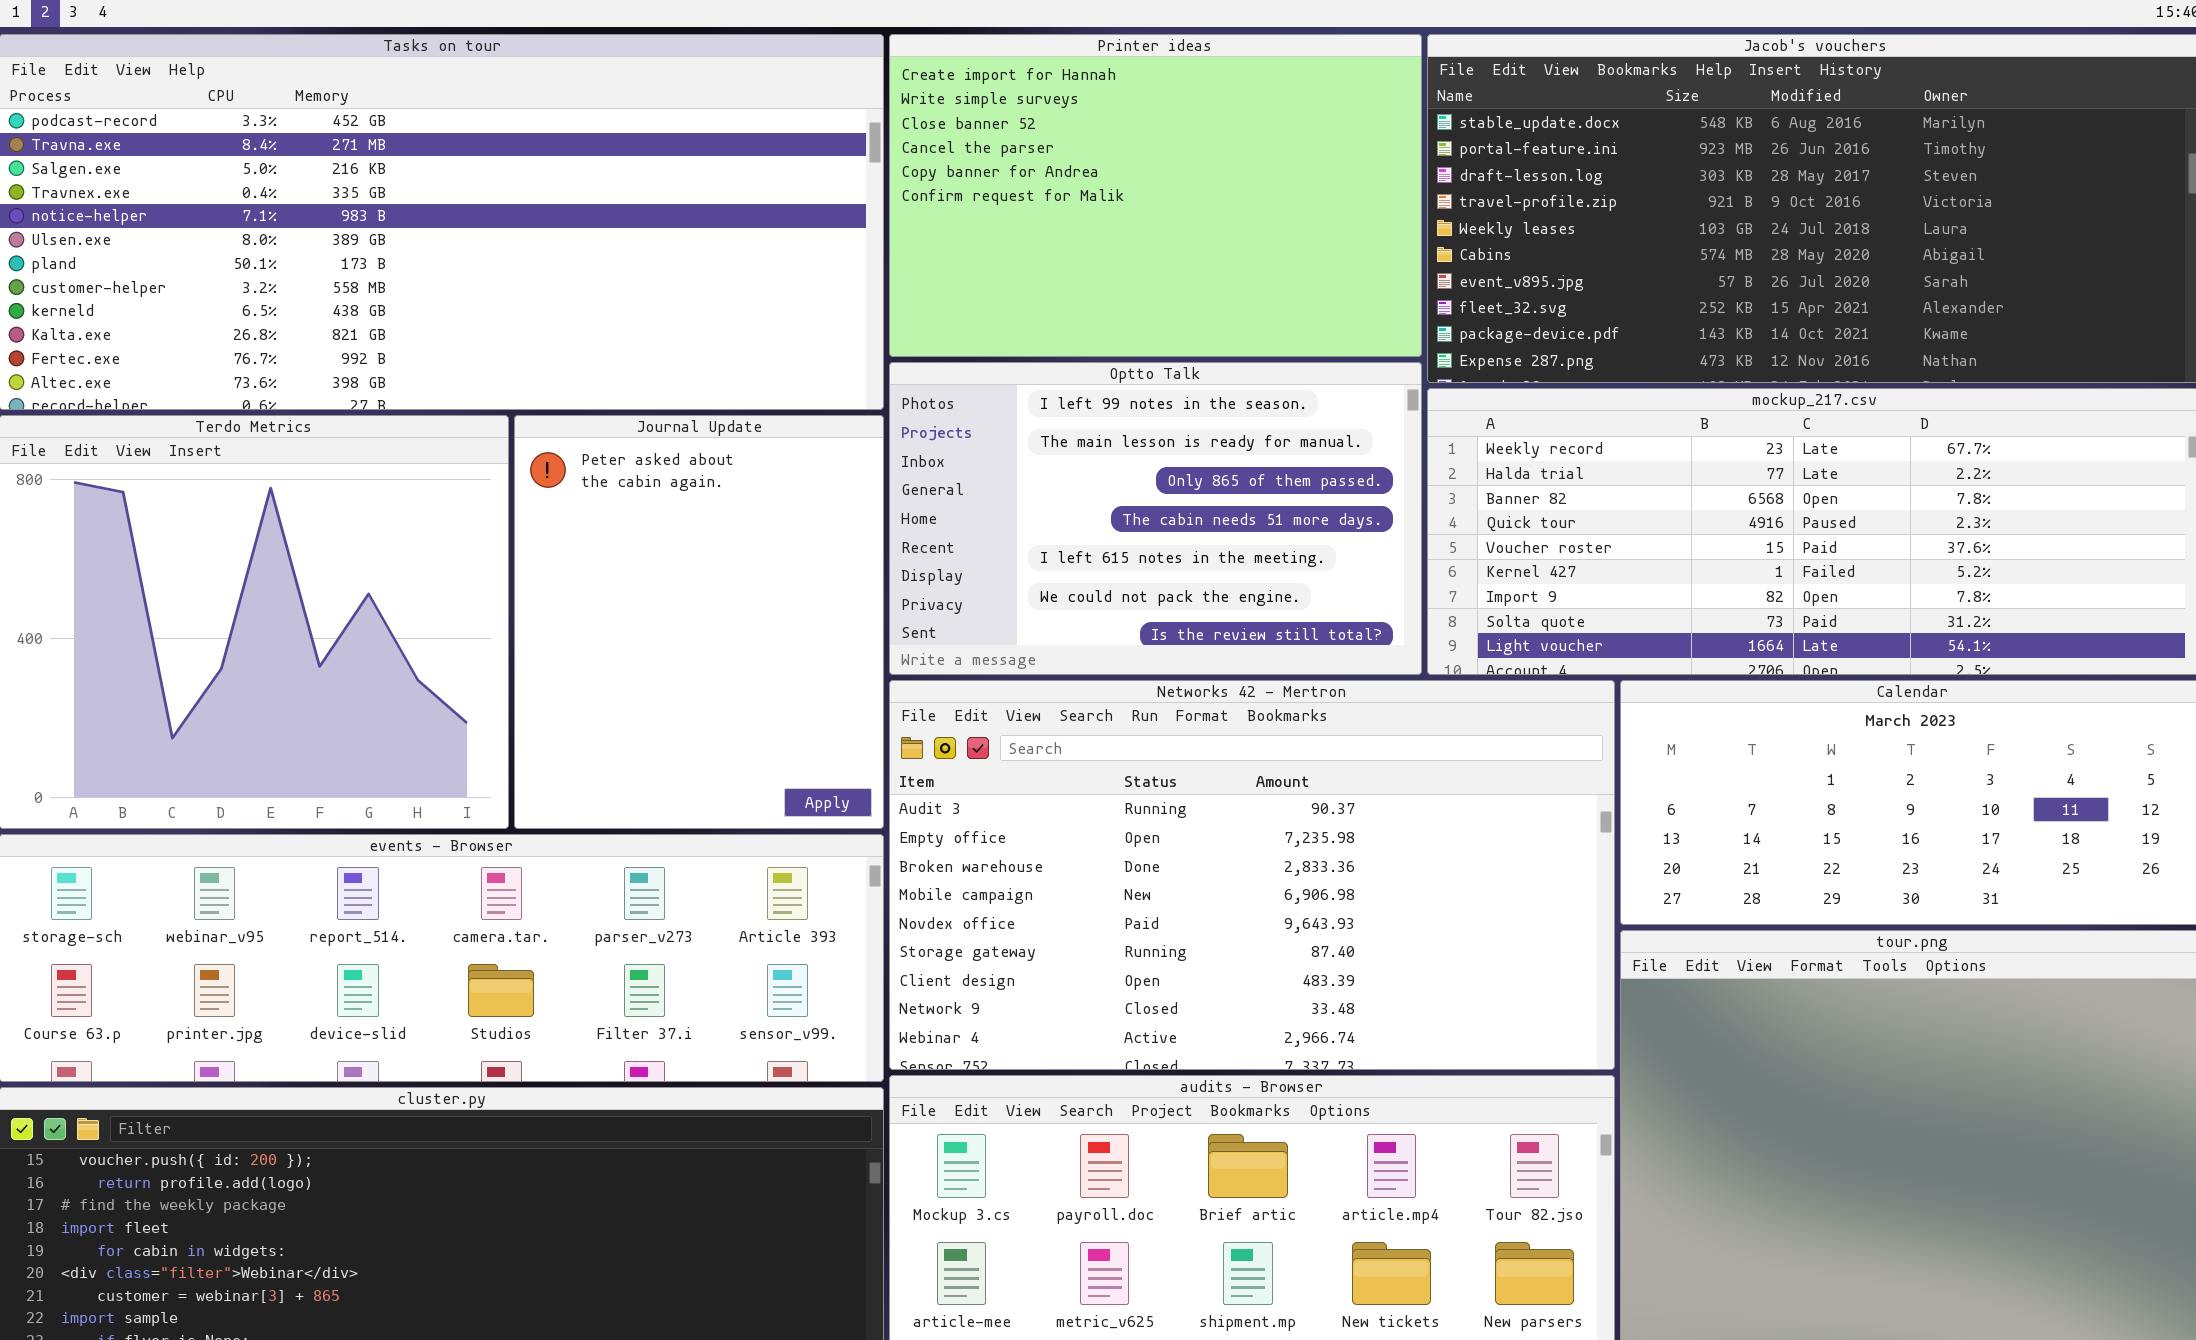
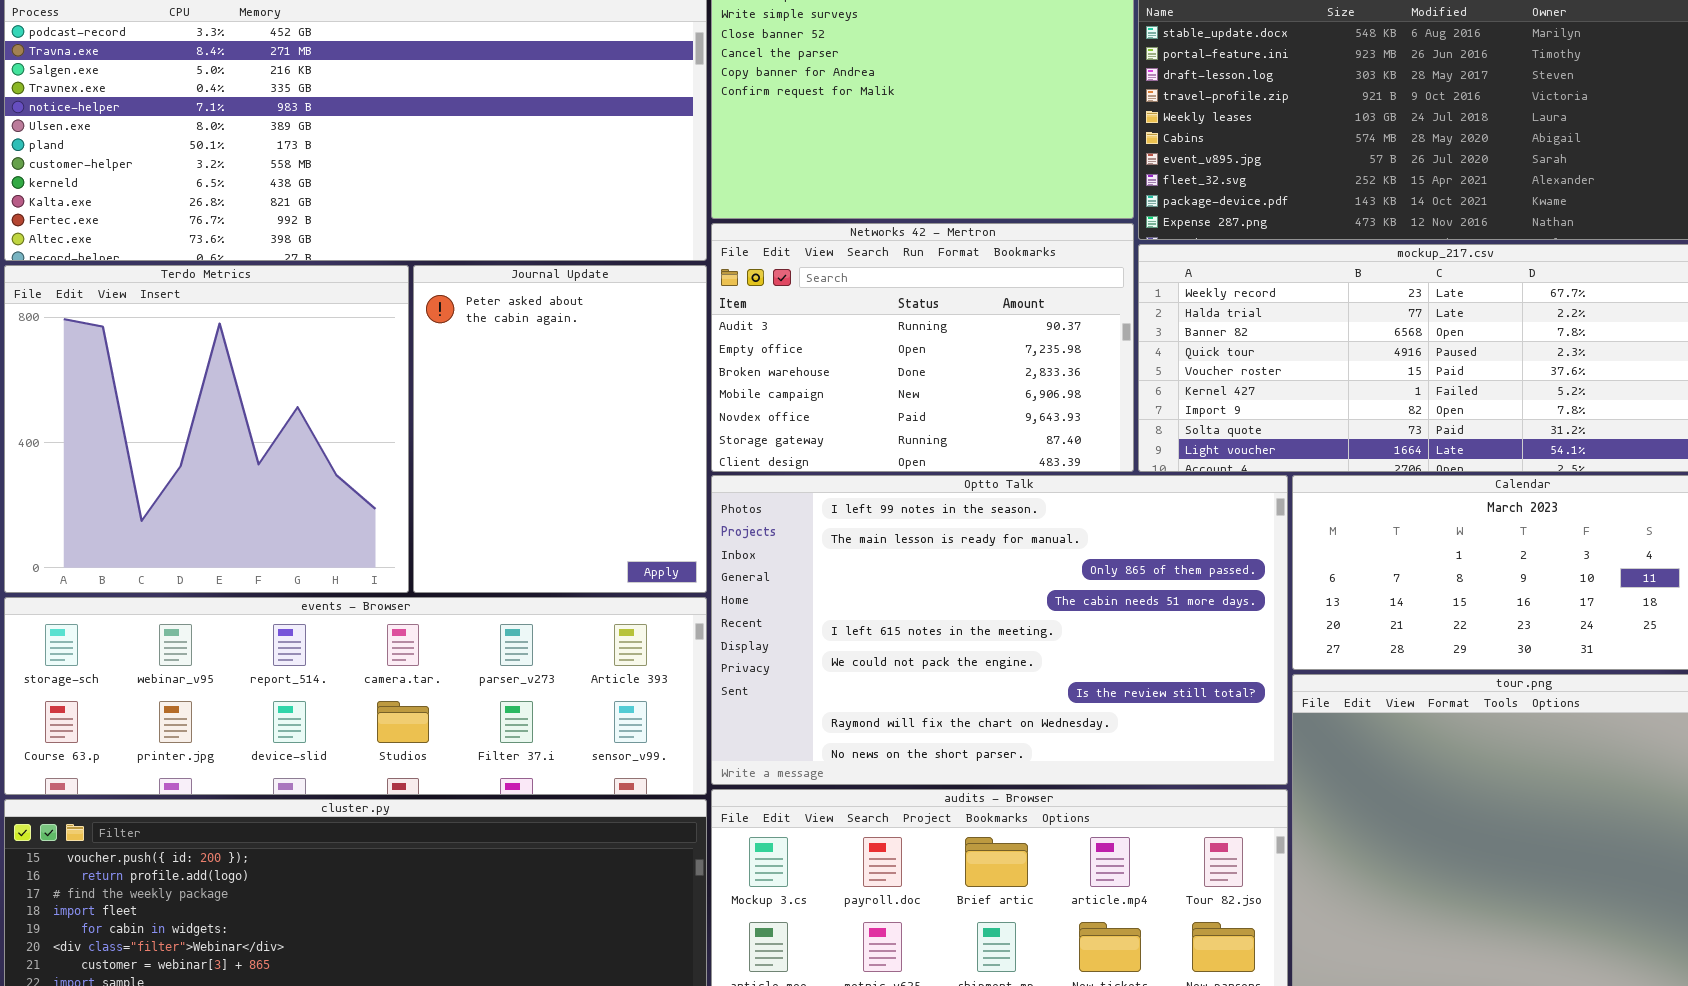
Optto Talk: [889,362,1422,675] -> [711,475,1288,785], moved, resized
Networks 42 - Mertron: [889,680,1615,1070] -> [711,223,1134,472], moved, resized

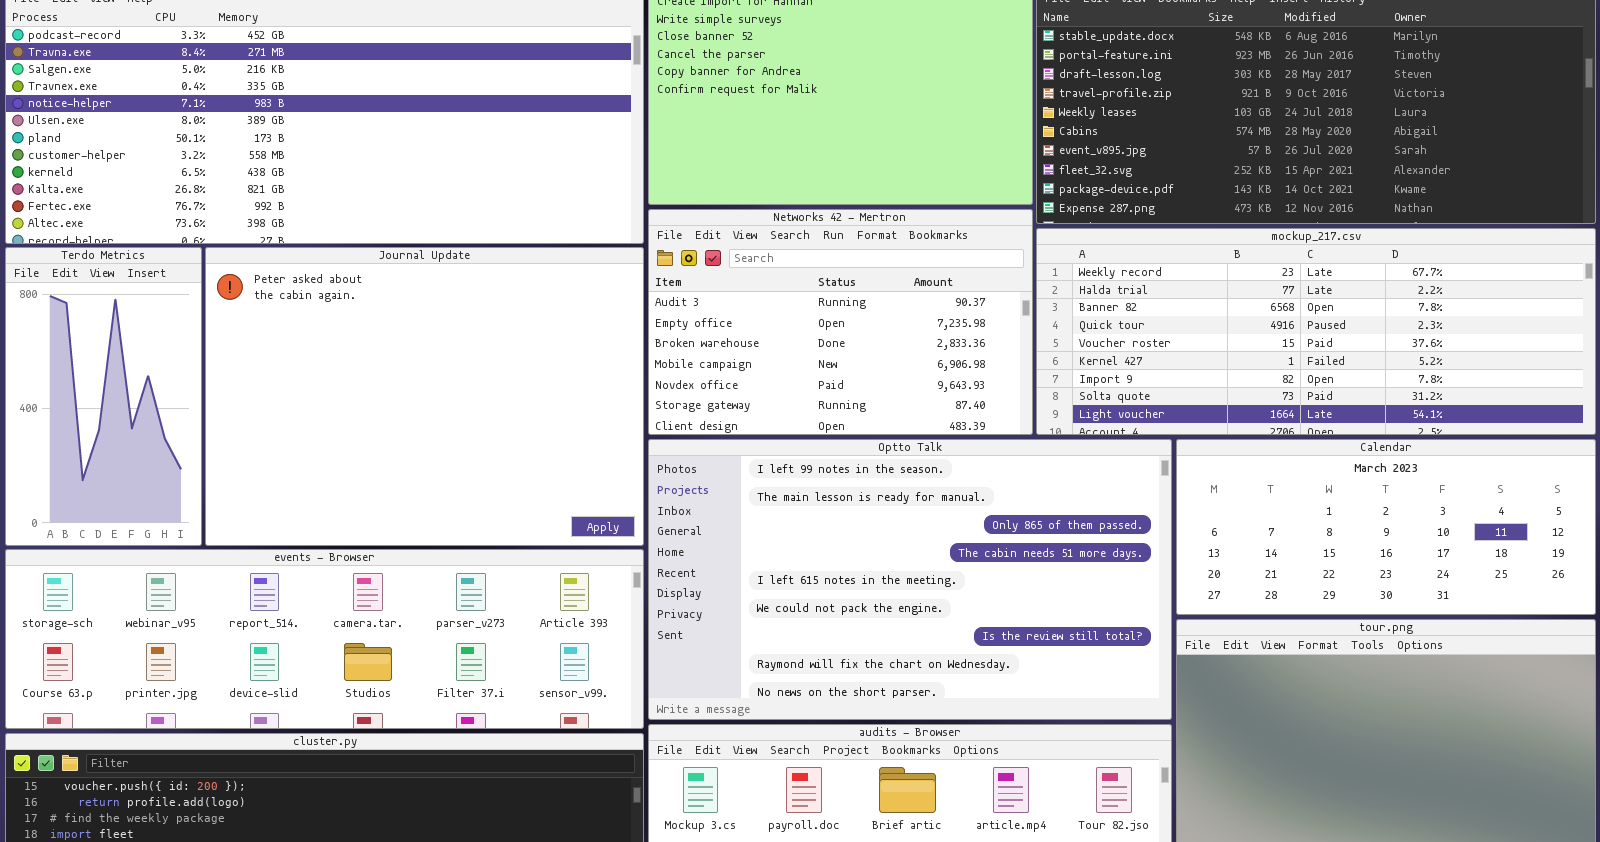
Terdo Metrics: [4,265,409,593] -> [5,247,202,546], resized
Journal Update: [413,265,707,593] -> [205,247,644,546], resized

